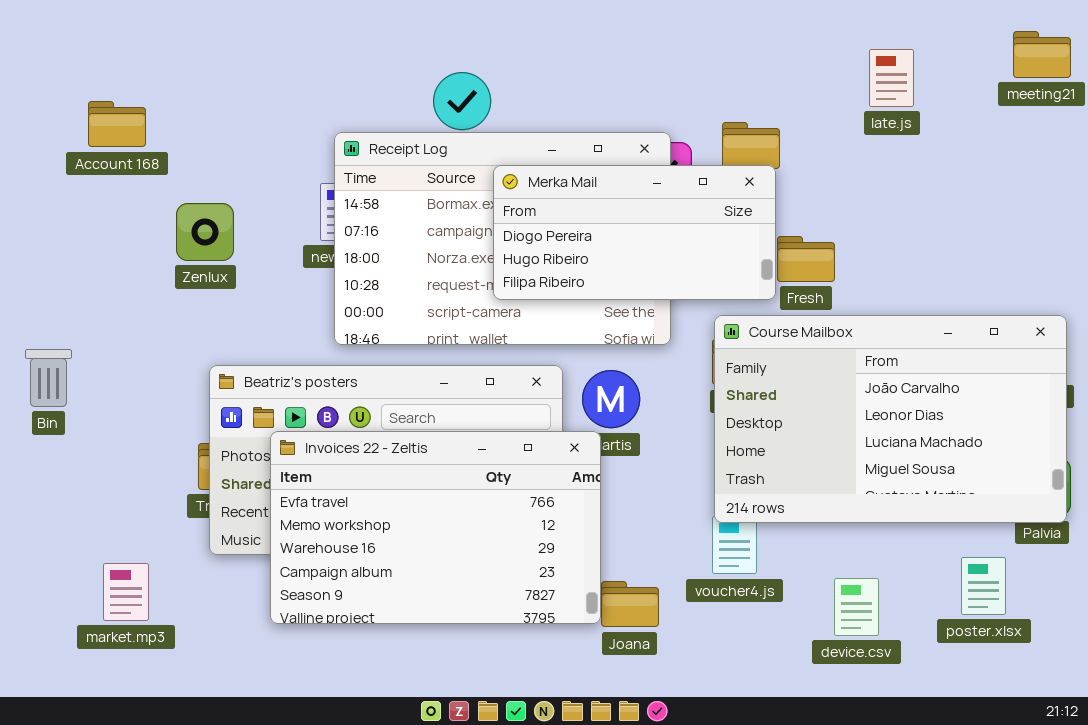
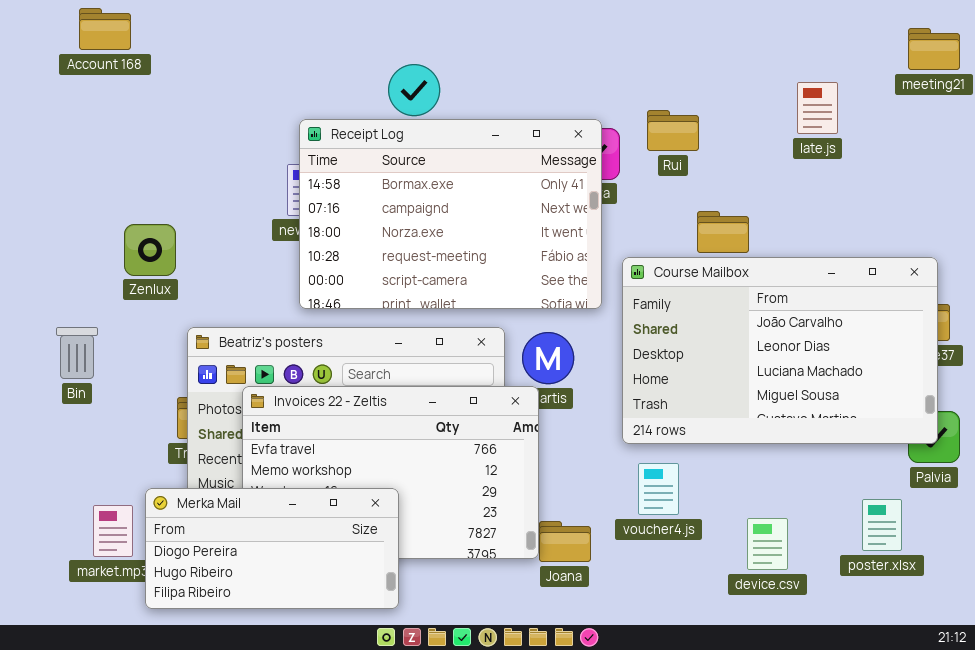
late.js: [869,49,914,107] -> [797,82,838,134], moved
Account 168: [88,101,146,147] -> [79,8,131,50], moved
Merka Mail: [493,165,776,300] -> [145,488,399,609], moved
Zenlux: [176,203,234,261] -> [124,224,176,276], moved
Course Mailbox: [714,315,1067,523] -> [622,257,938,444], moved
Bin: [25,349,72,407] -> [56,327,98,379], moved

